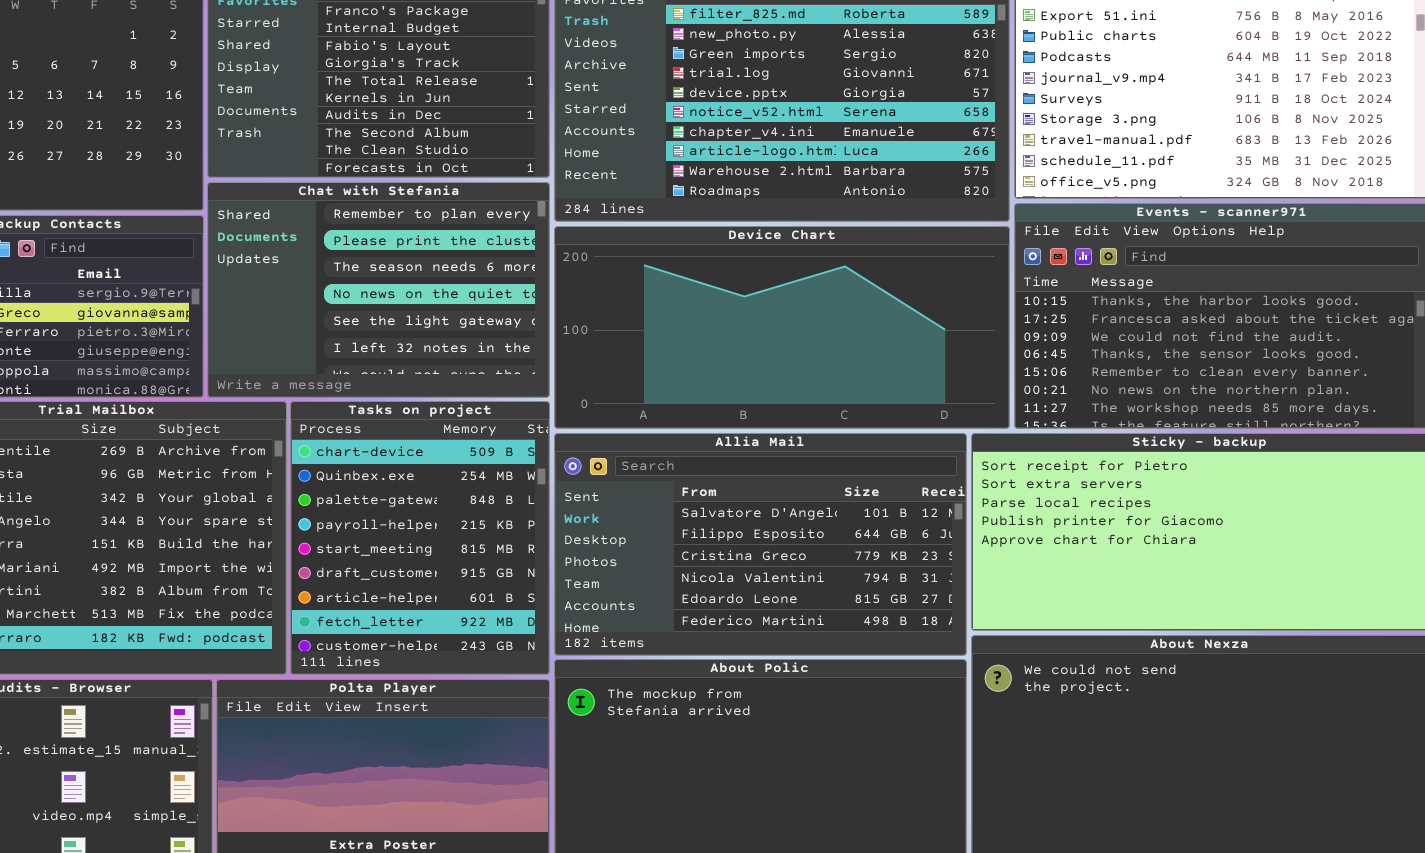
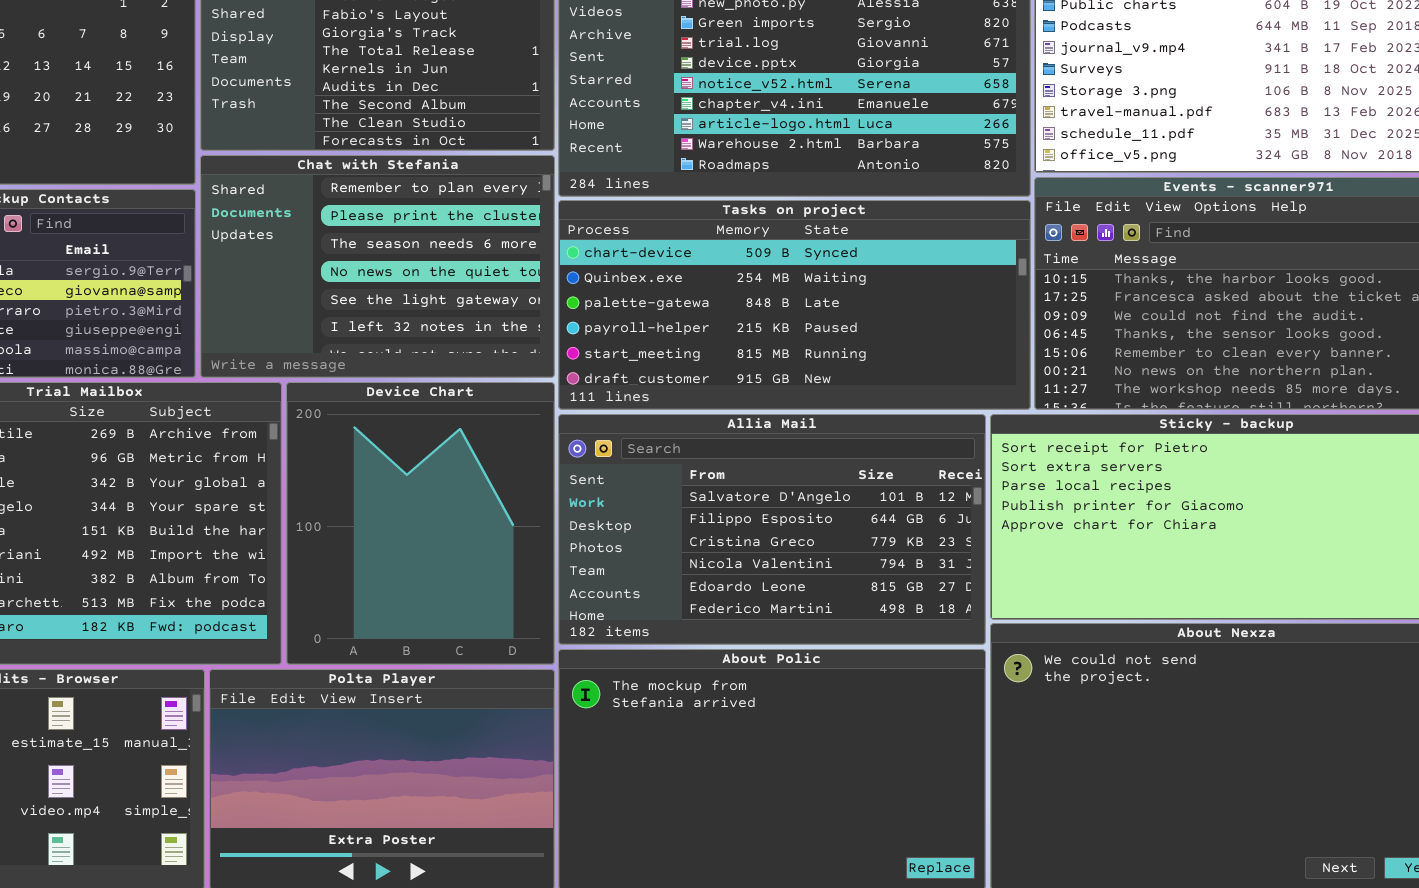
Device Chart: [554,226,1010,429] -> [286,382,555,665], moved, resized
Tasks on project: [290,401,550,675] -> [558,200,1031,410], moved, resized

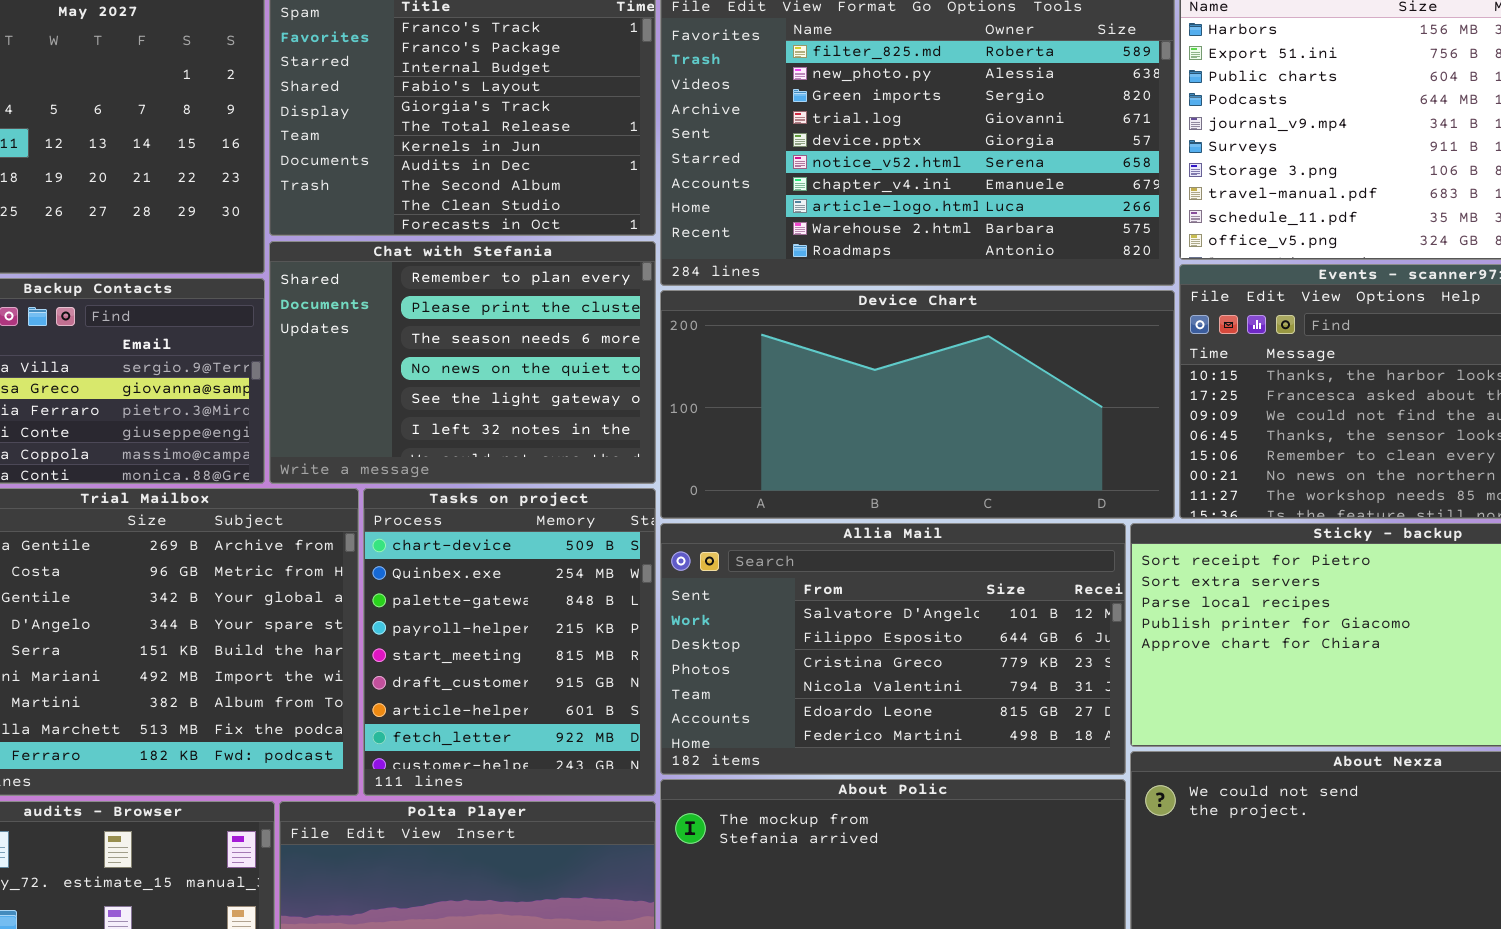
Tasks on project: [558,200,1031,410] -> [363,488,656,796], moved, resized
Device Chart: [286,382,555,665] -> [660,290,1175,519], moved, resized

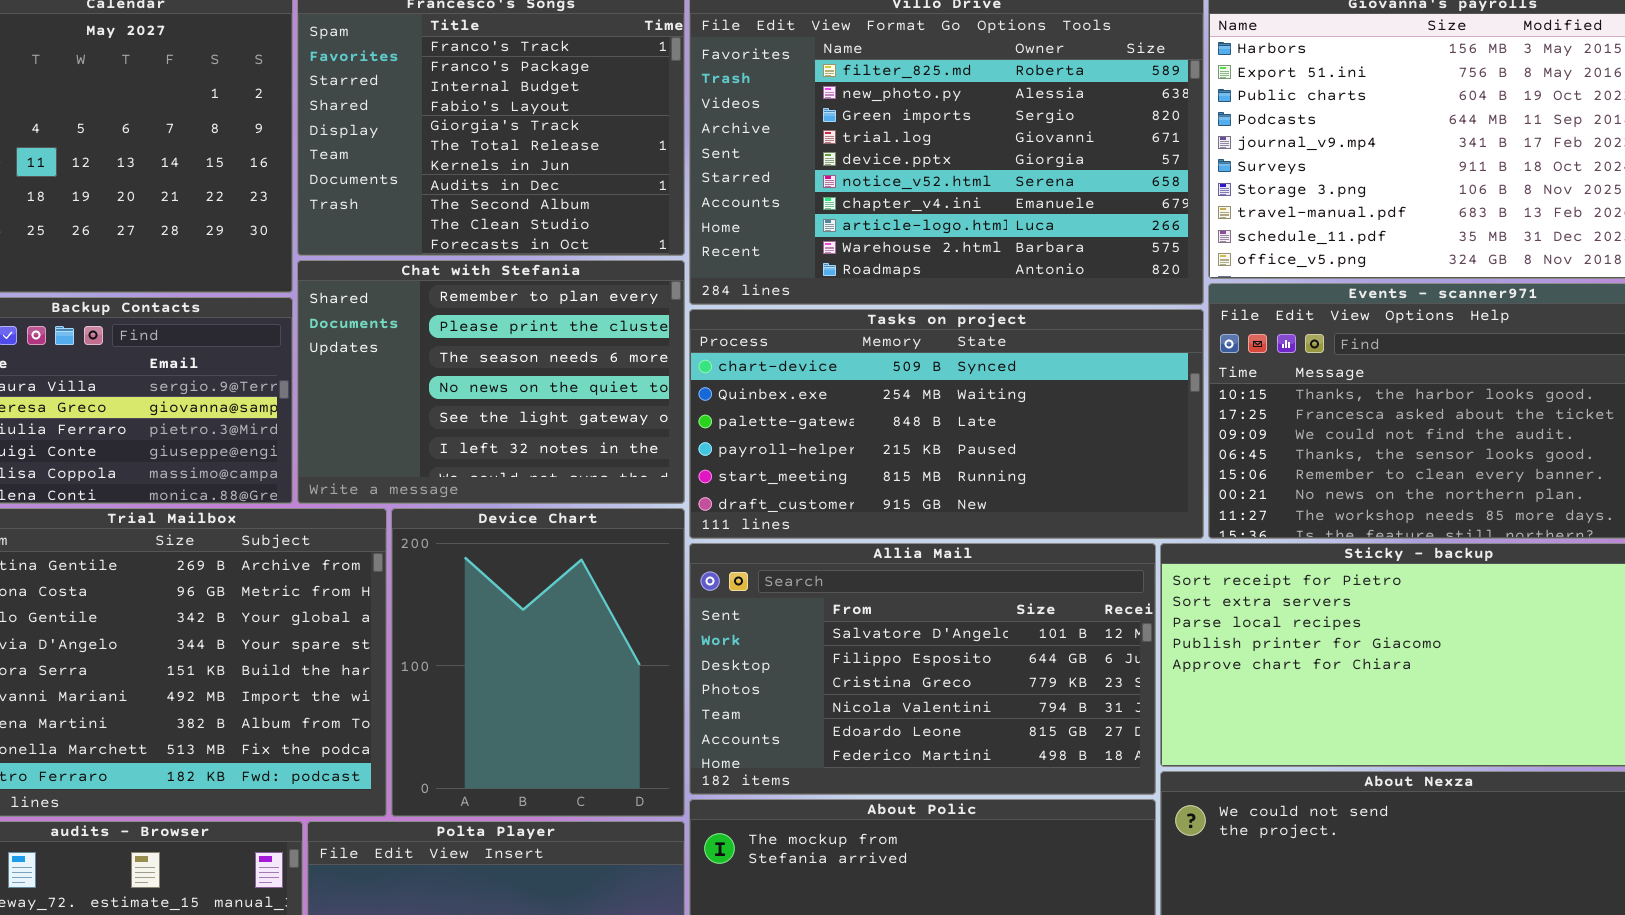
Device Chart: [660,290,1175,519] -> [391,508,685,817], moved, resized
Tasks on project: [363,488,656,796] -> [689,309,1204,539], moved, resized

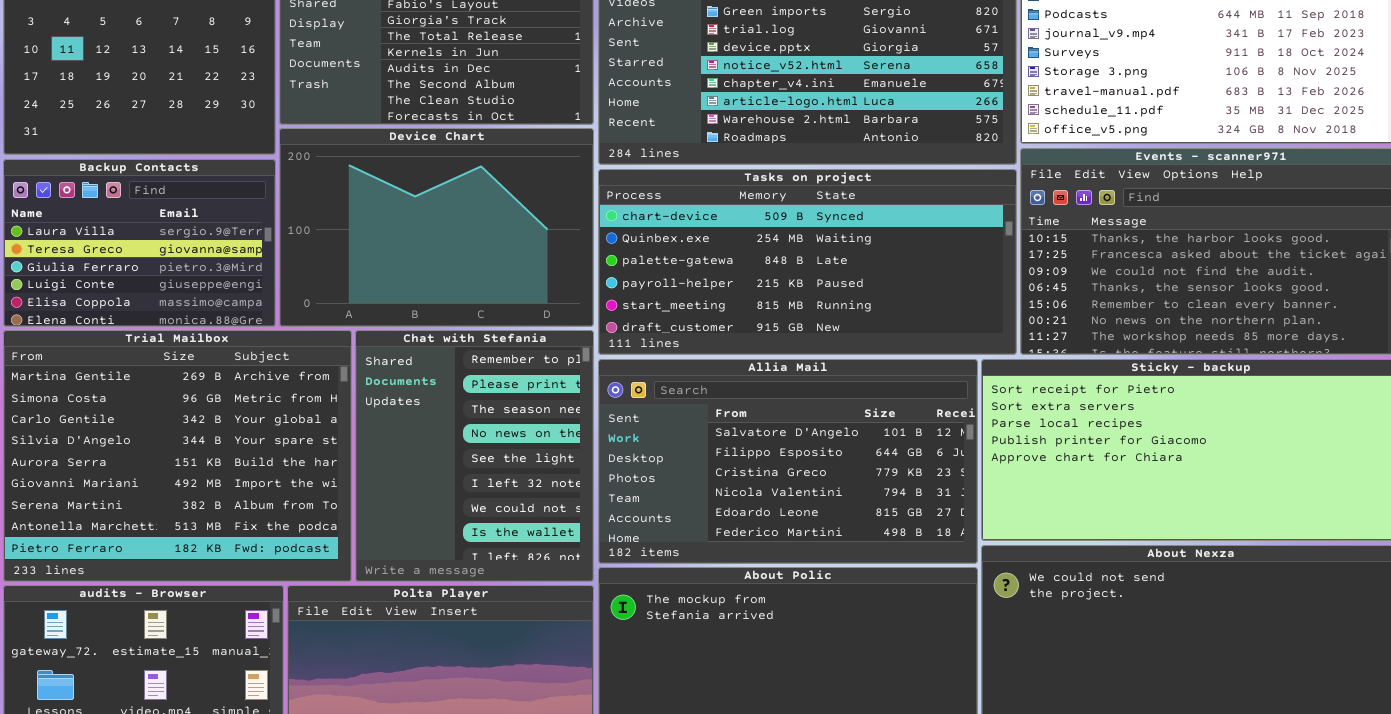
Chat with Stefania: [297,260,685,504] -> [355,330,594,582], moved, resized
Device Chart: [391,508,685,817] -> [279,128,594,327], moved, resized

